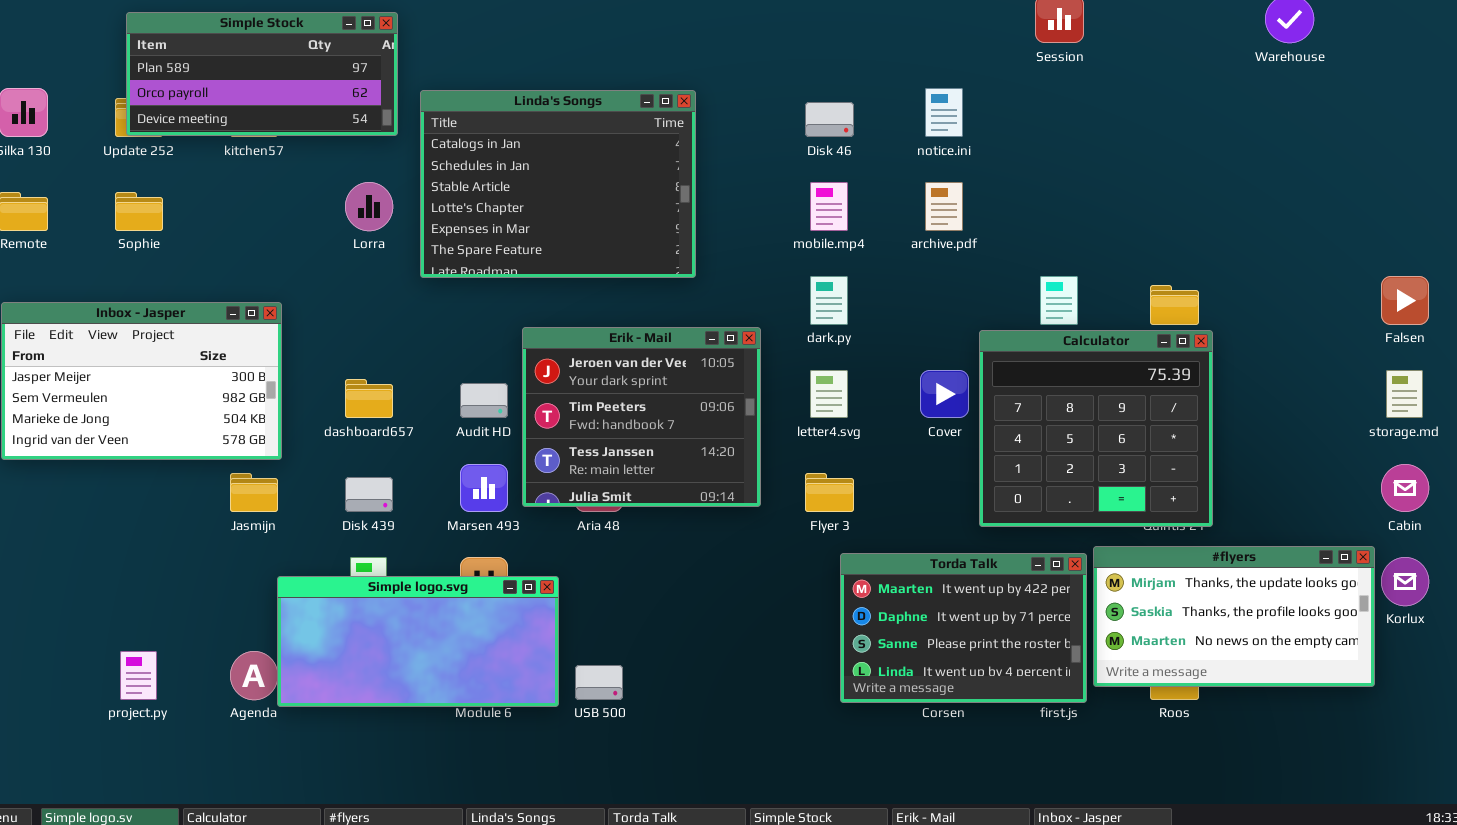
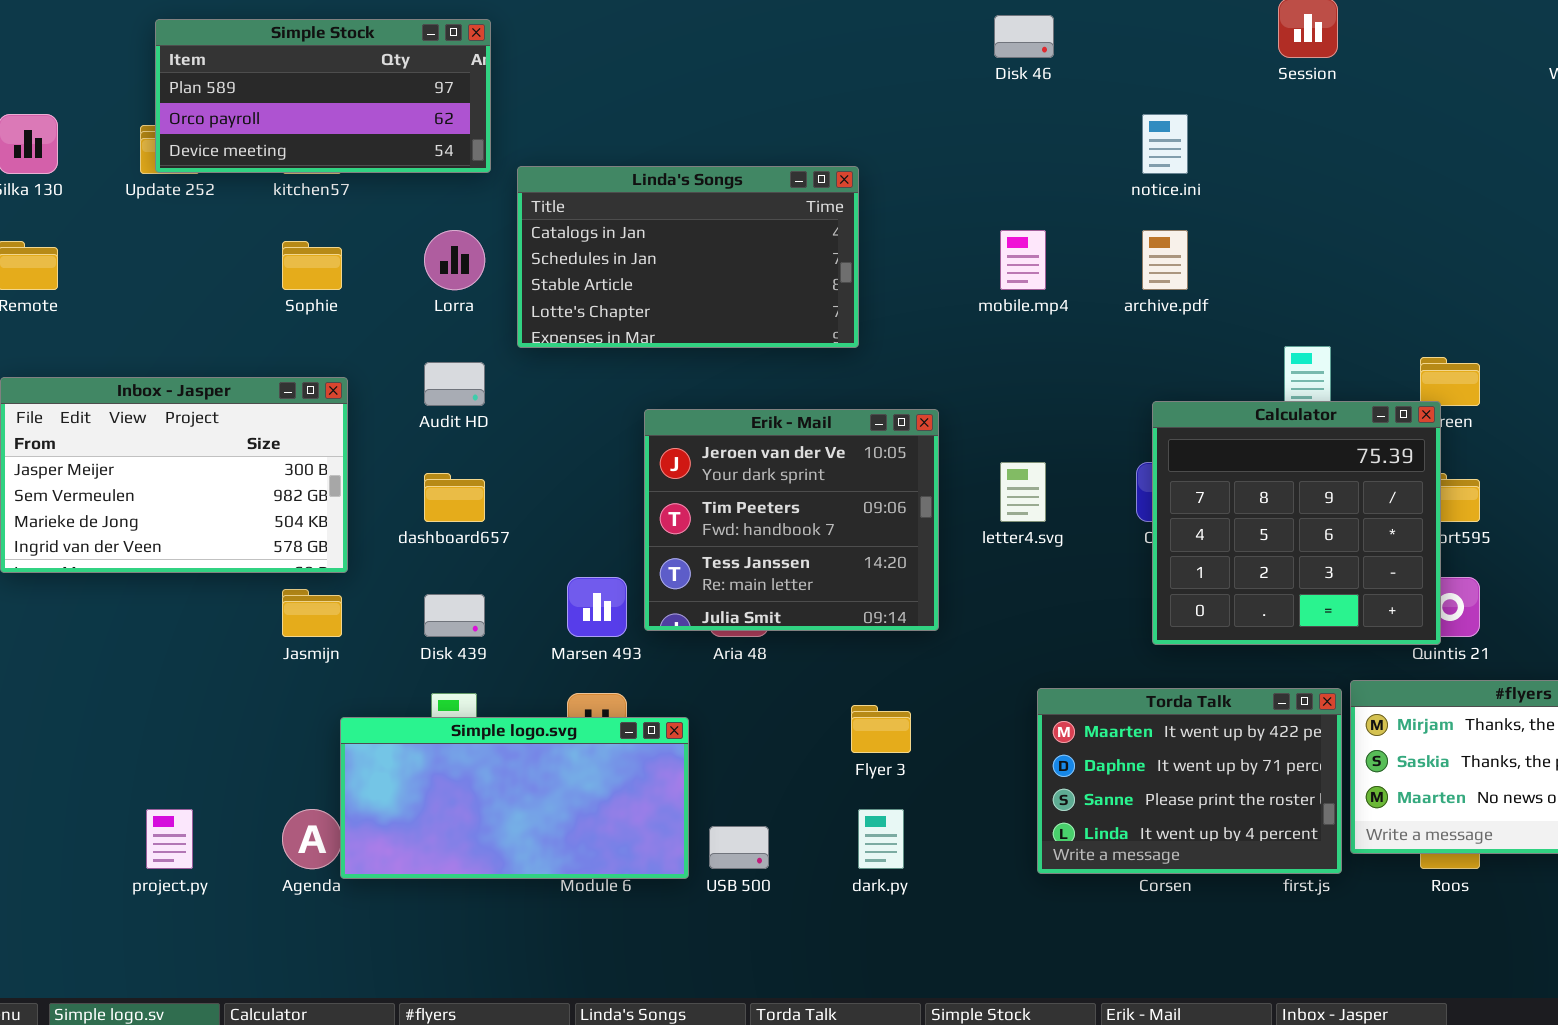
Linda's Songs: [420,90,696,278] -> [517,166,859,348], resized
Disk 46: [805,102,854,137] -> [994,15,1054,58], moved
Sophie: [115,192,163,231] -> [282,241,342,290], moved
dark.py: [810,276,848,325] -> [858,809,904,869], moved
Calculator: [979,330,1213,527] -> [1152,401,1441,645], moved
Audit HD: [460,383,508,418] -> [424,362,485,406], moved
Flyer 3: [805,473,854,512] -> [851,705,911,753], moved

